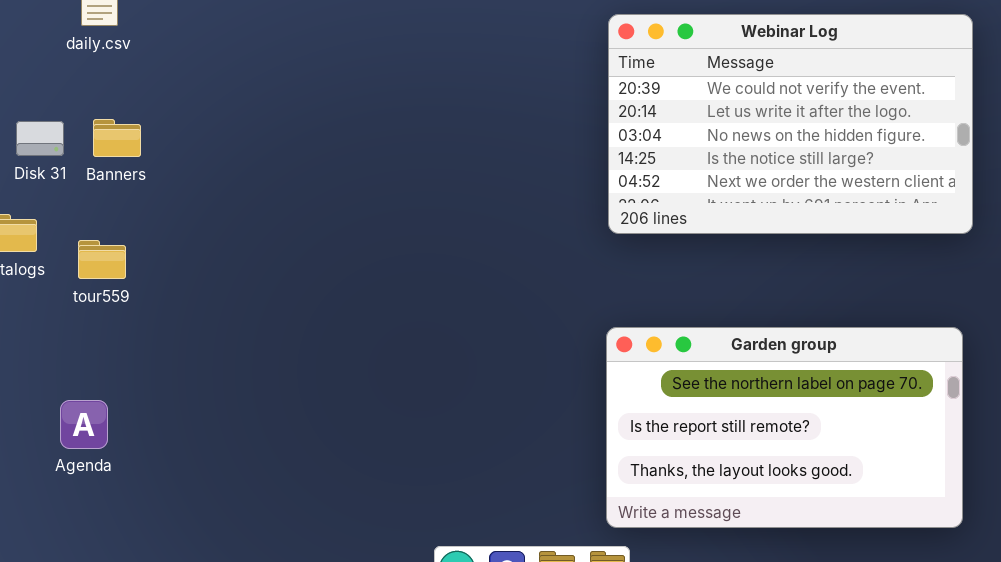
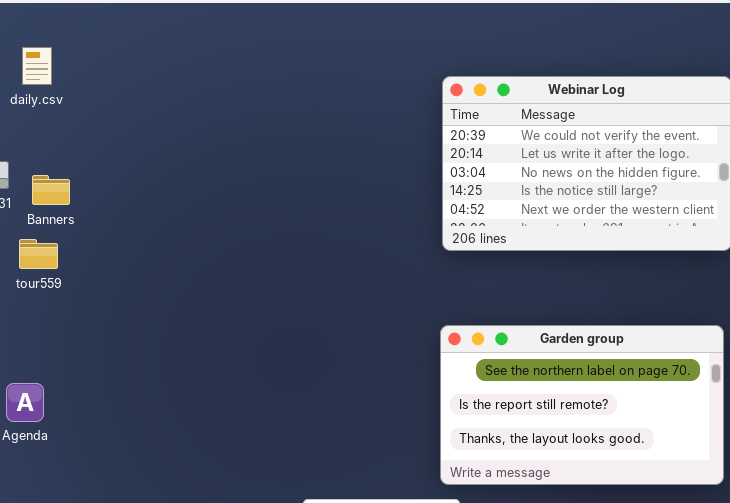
Banners: [93,119,141,157] -> [32,175,70,205], moved
tour559: [78,240,126,279] -> [19,239,58,269], moved

